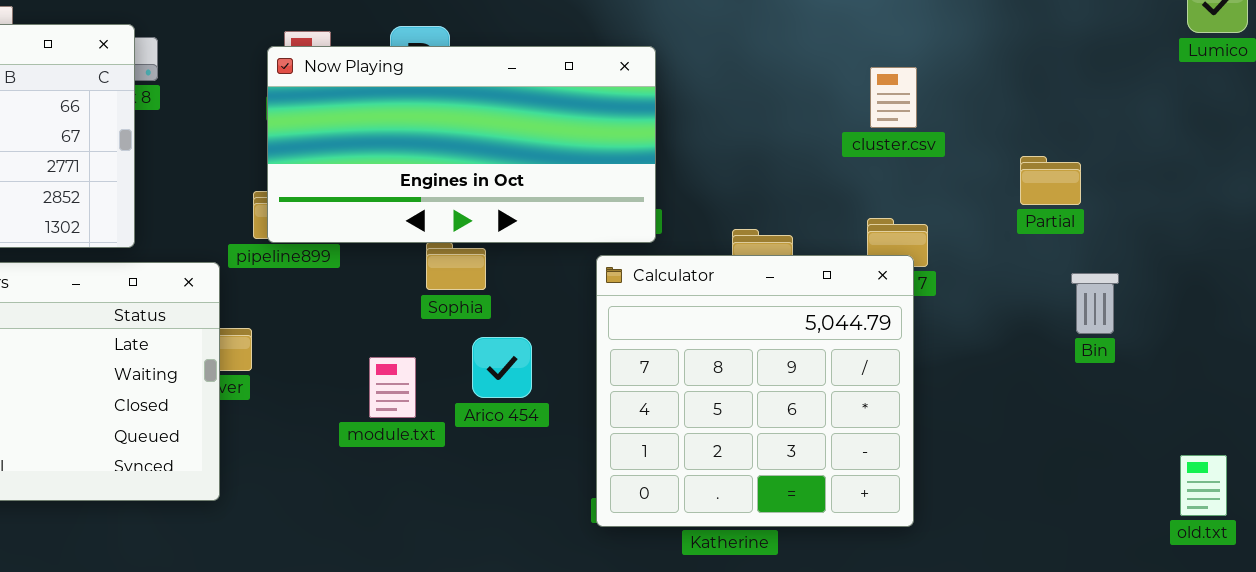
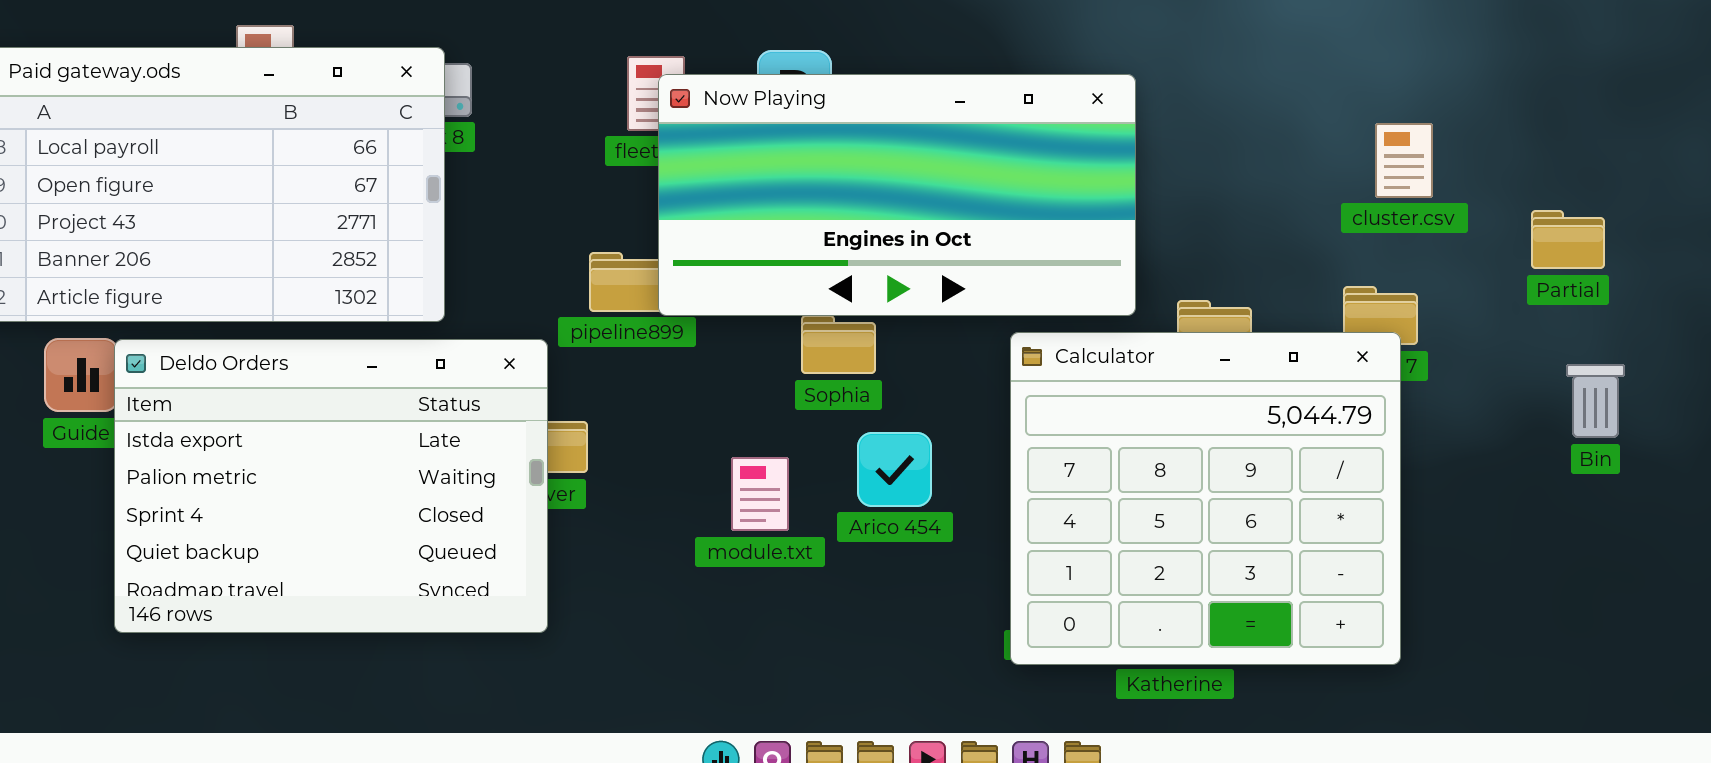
Now Playing: [267,46,656,243] -> [658,74,1136,316], moved
cluster.csv: [870,67,917,128] -> [1375,123,1433,198], moved
Bin: [1071,273,1119,334] -> [1566,364,1625,438], moved

